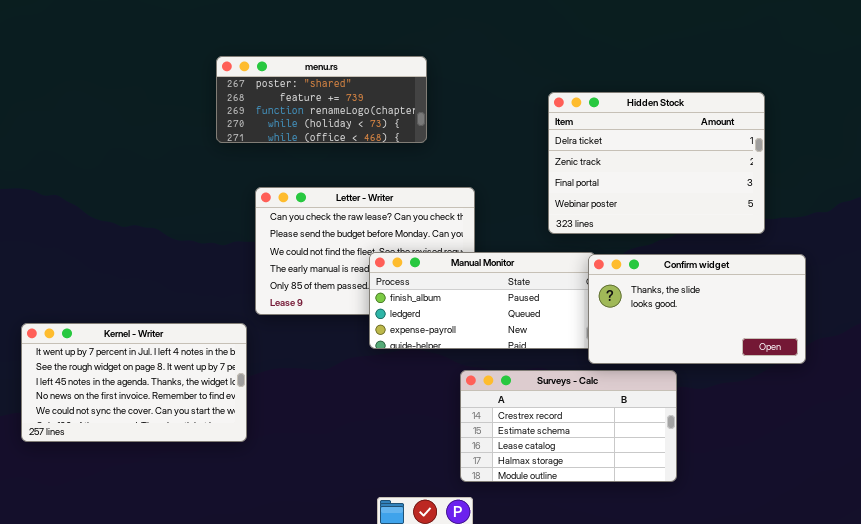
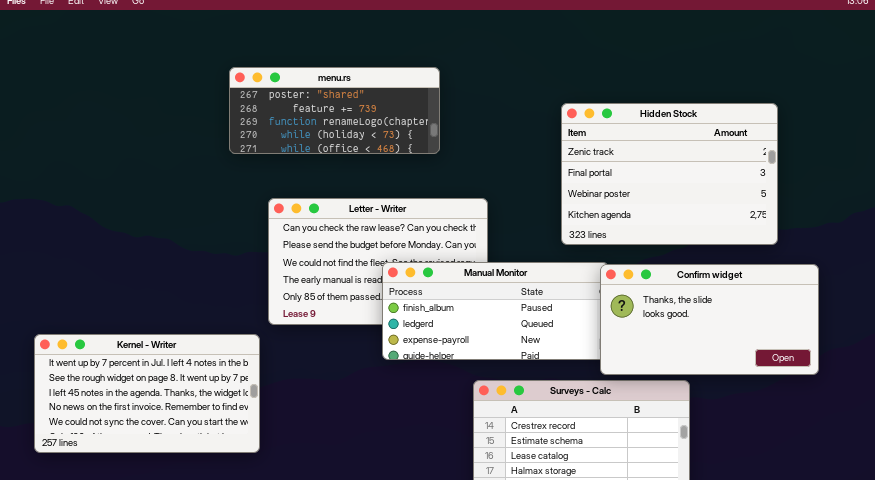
Hidden Stock: [548,92,765,234] -> [561,103,778,245], scrolled down 1 row

